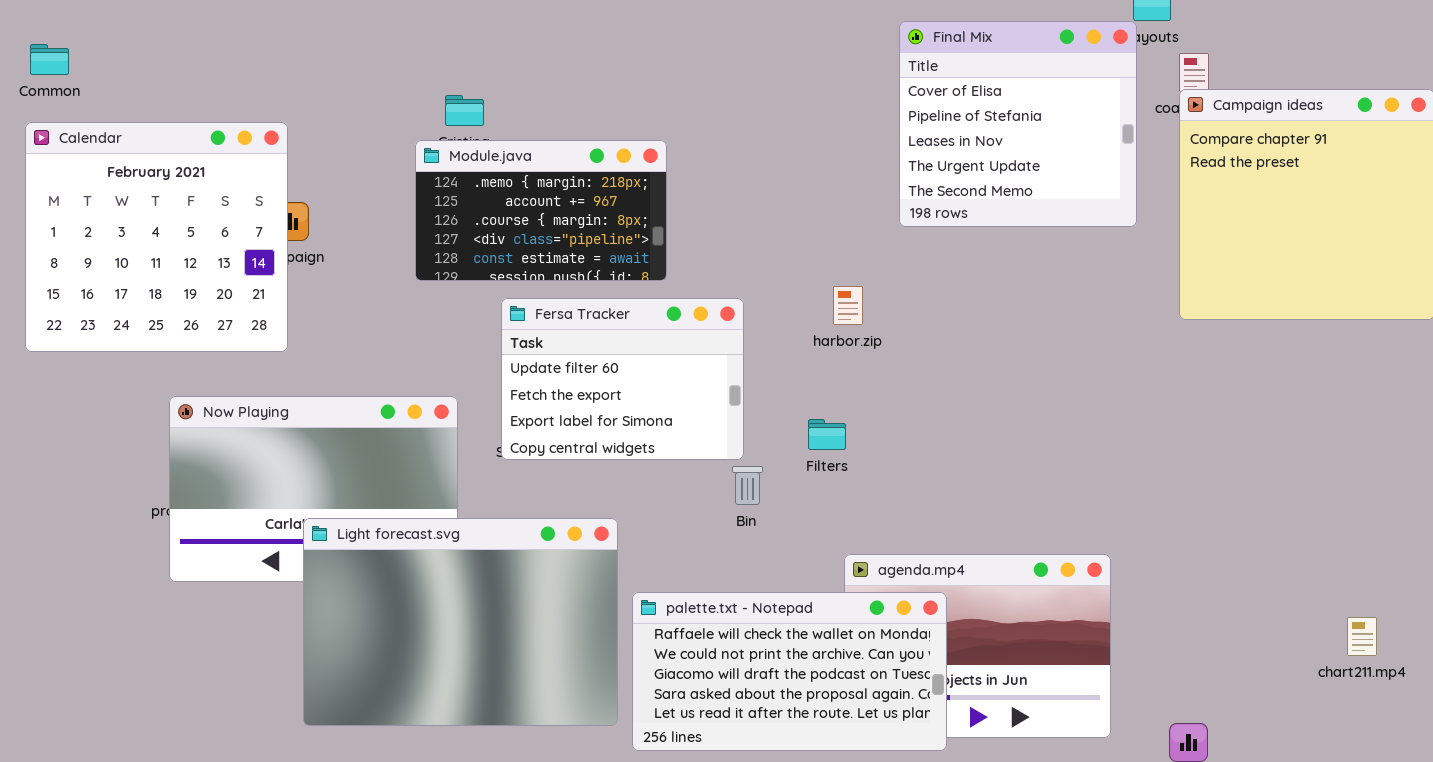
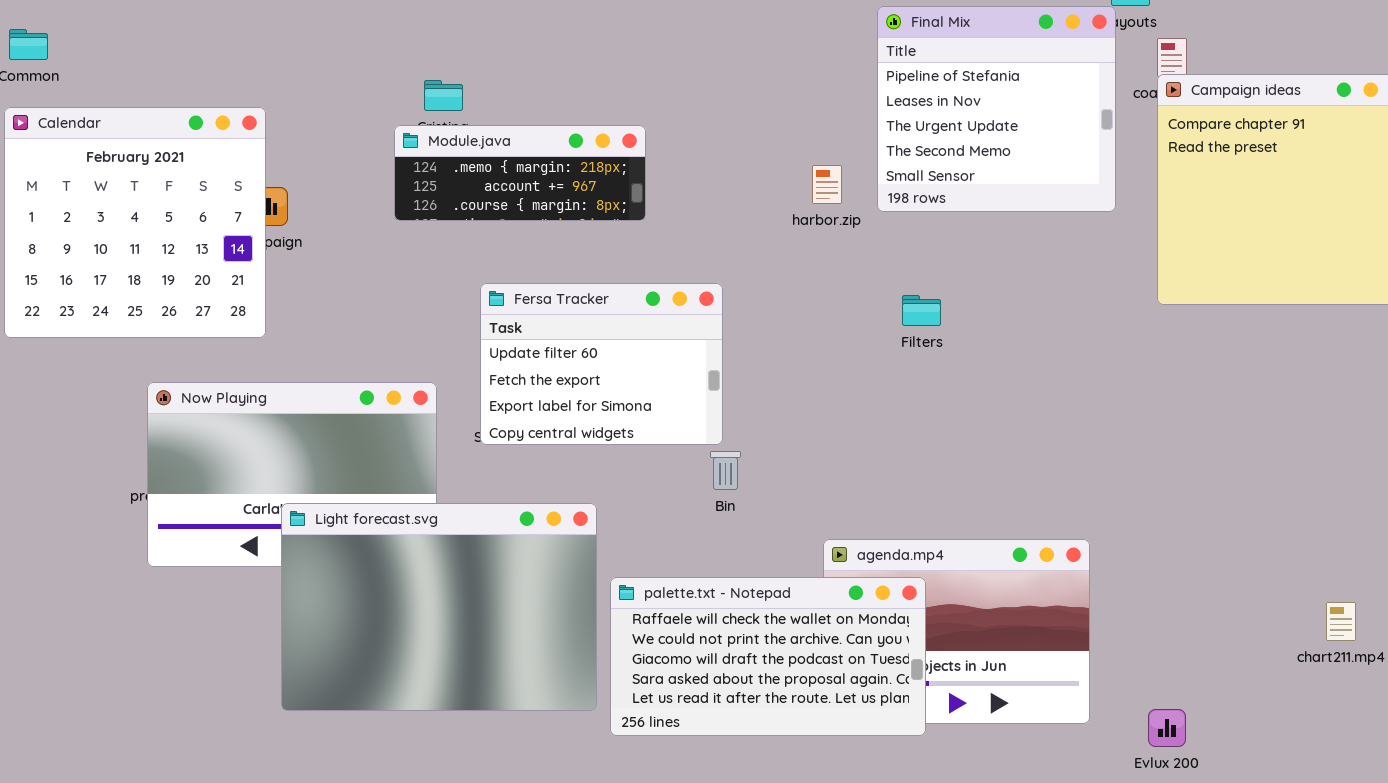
Final Mix: [899,21,1137,227] -> [877,6,1116,212], scrolled down 1 row
Module.java: [415,140,667,281] -> [394,125,646,221], resized
harbor.zip: [833,286,863,325] -> [812,165,842,204], moved
Filters: [808,419,846,450] -> [902,295,941,326], moved

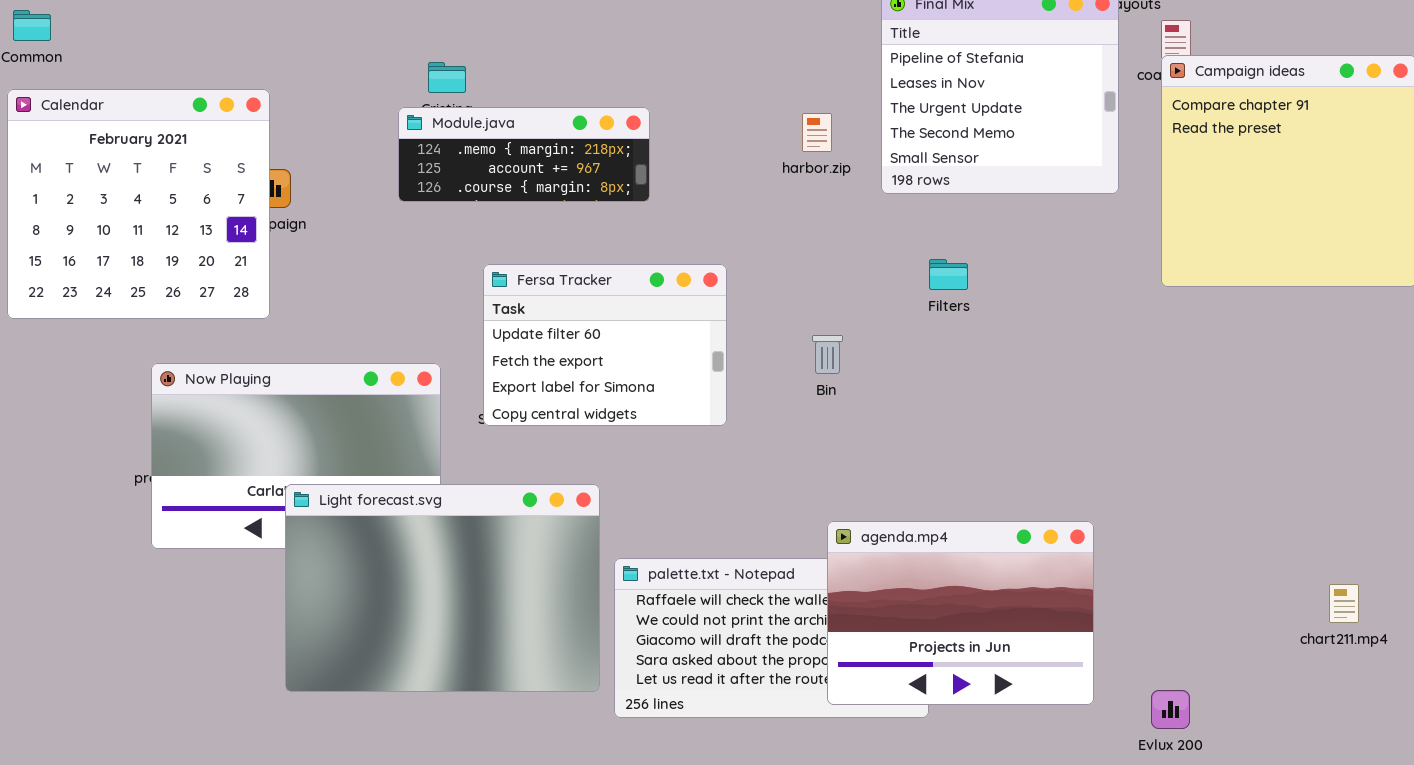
harbor.zip: [812,165,842,204] -> [802,113,832,152], moved
Filters: [902,295,941,326] -> [929,259,968,290], moved
Bin: [710,451,741,490] -> [812,335,843,374], moved
agenda.mp4: [823,539,1090,724] -> [827,521,1094,705], raised

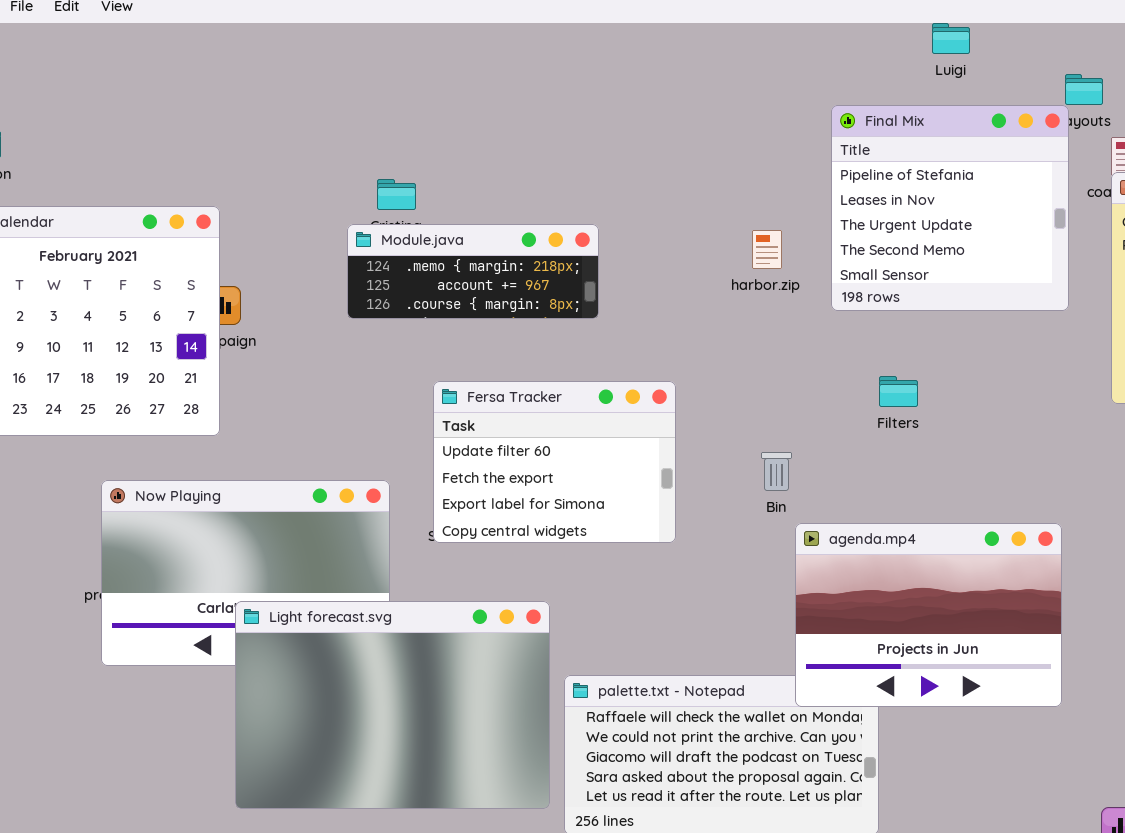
agenda.mp4: [827,521,1094,705] -> [795,523,1062,707], moved

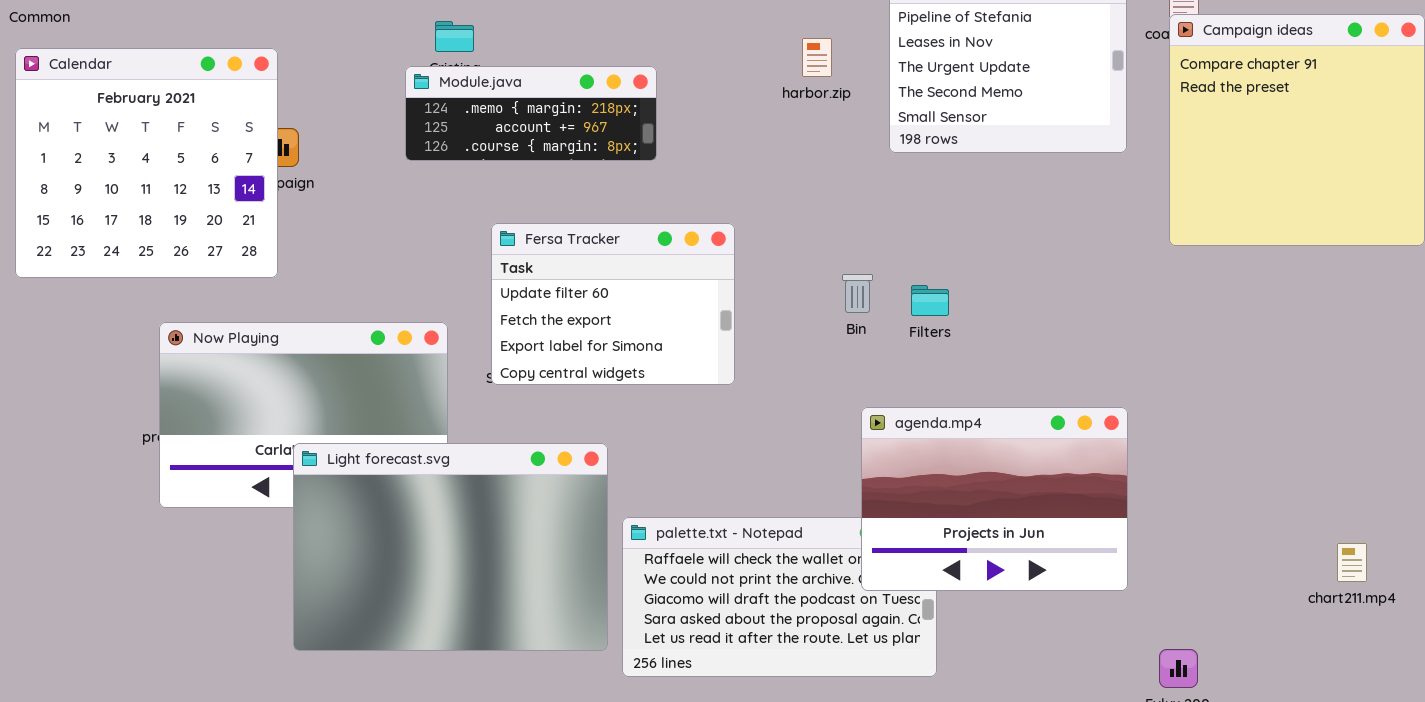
harbor.zip: [752,230,782,269] -> [802,38,832,77], moved
Filters: [879,376,918,407] -> [911,285,949,316], moved
Bin: [761,452,792,491] -> [842,274,873,313], moved
agenda.mp4: [795,523,1062,707] -> [861,407,1128,591], moved

